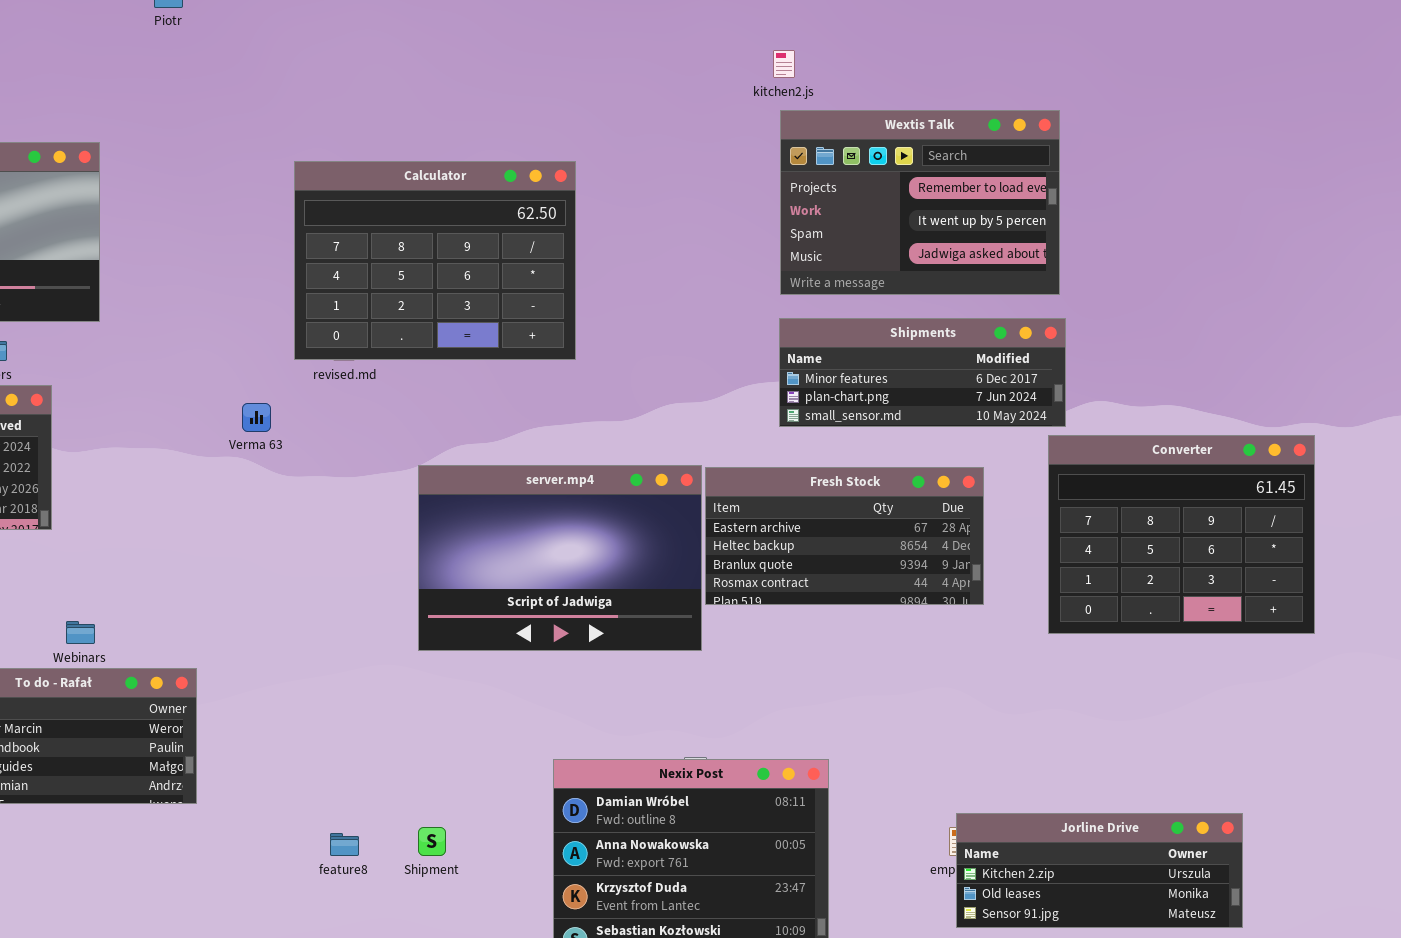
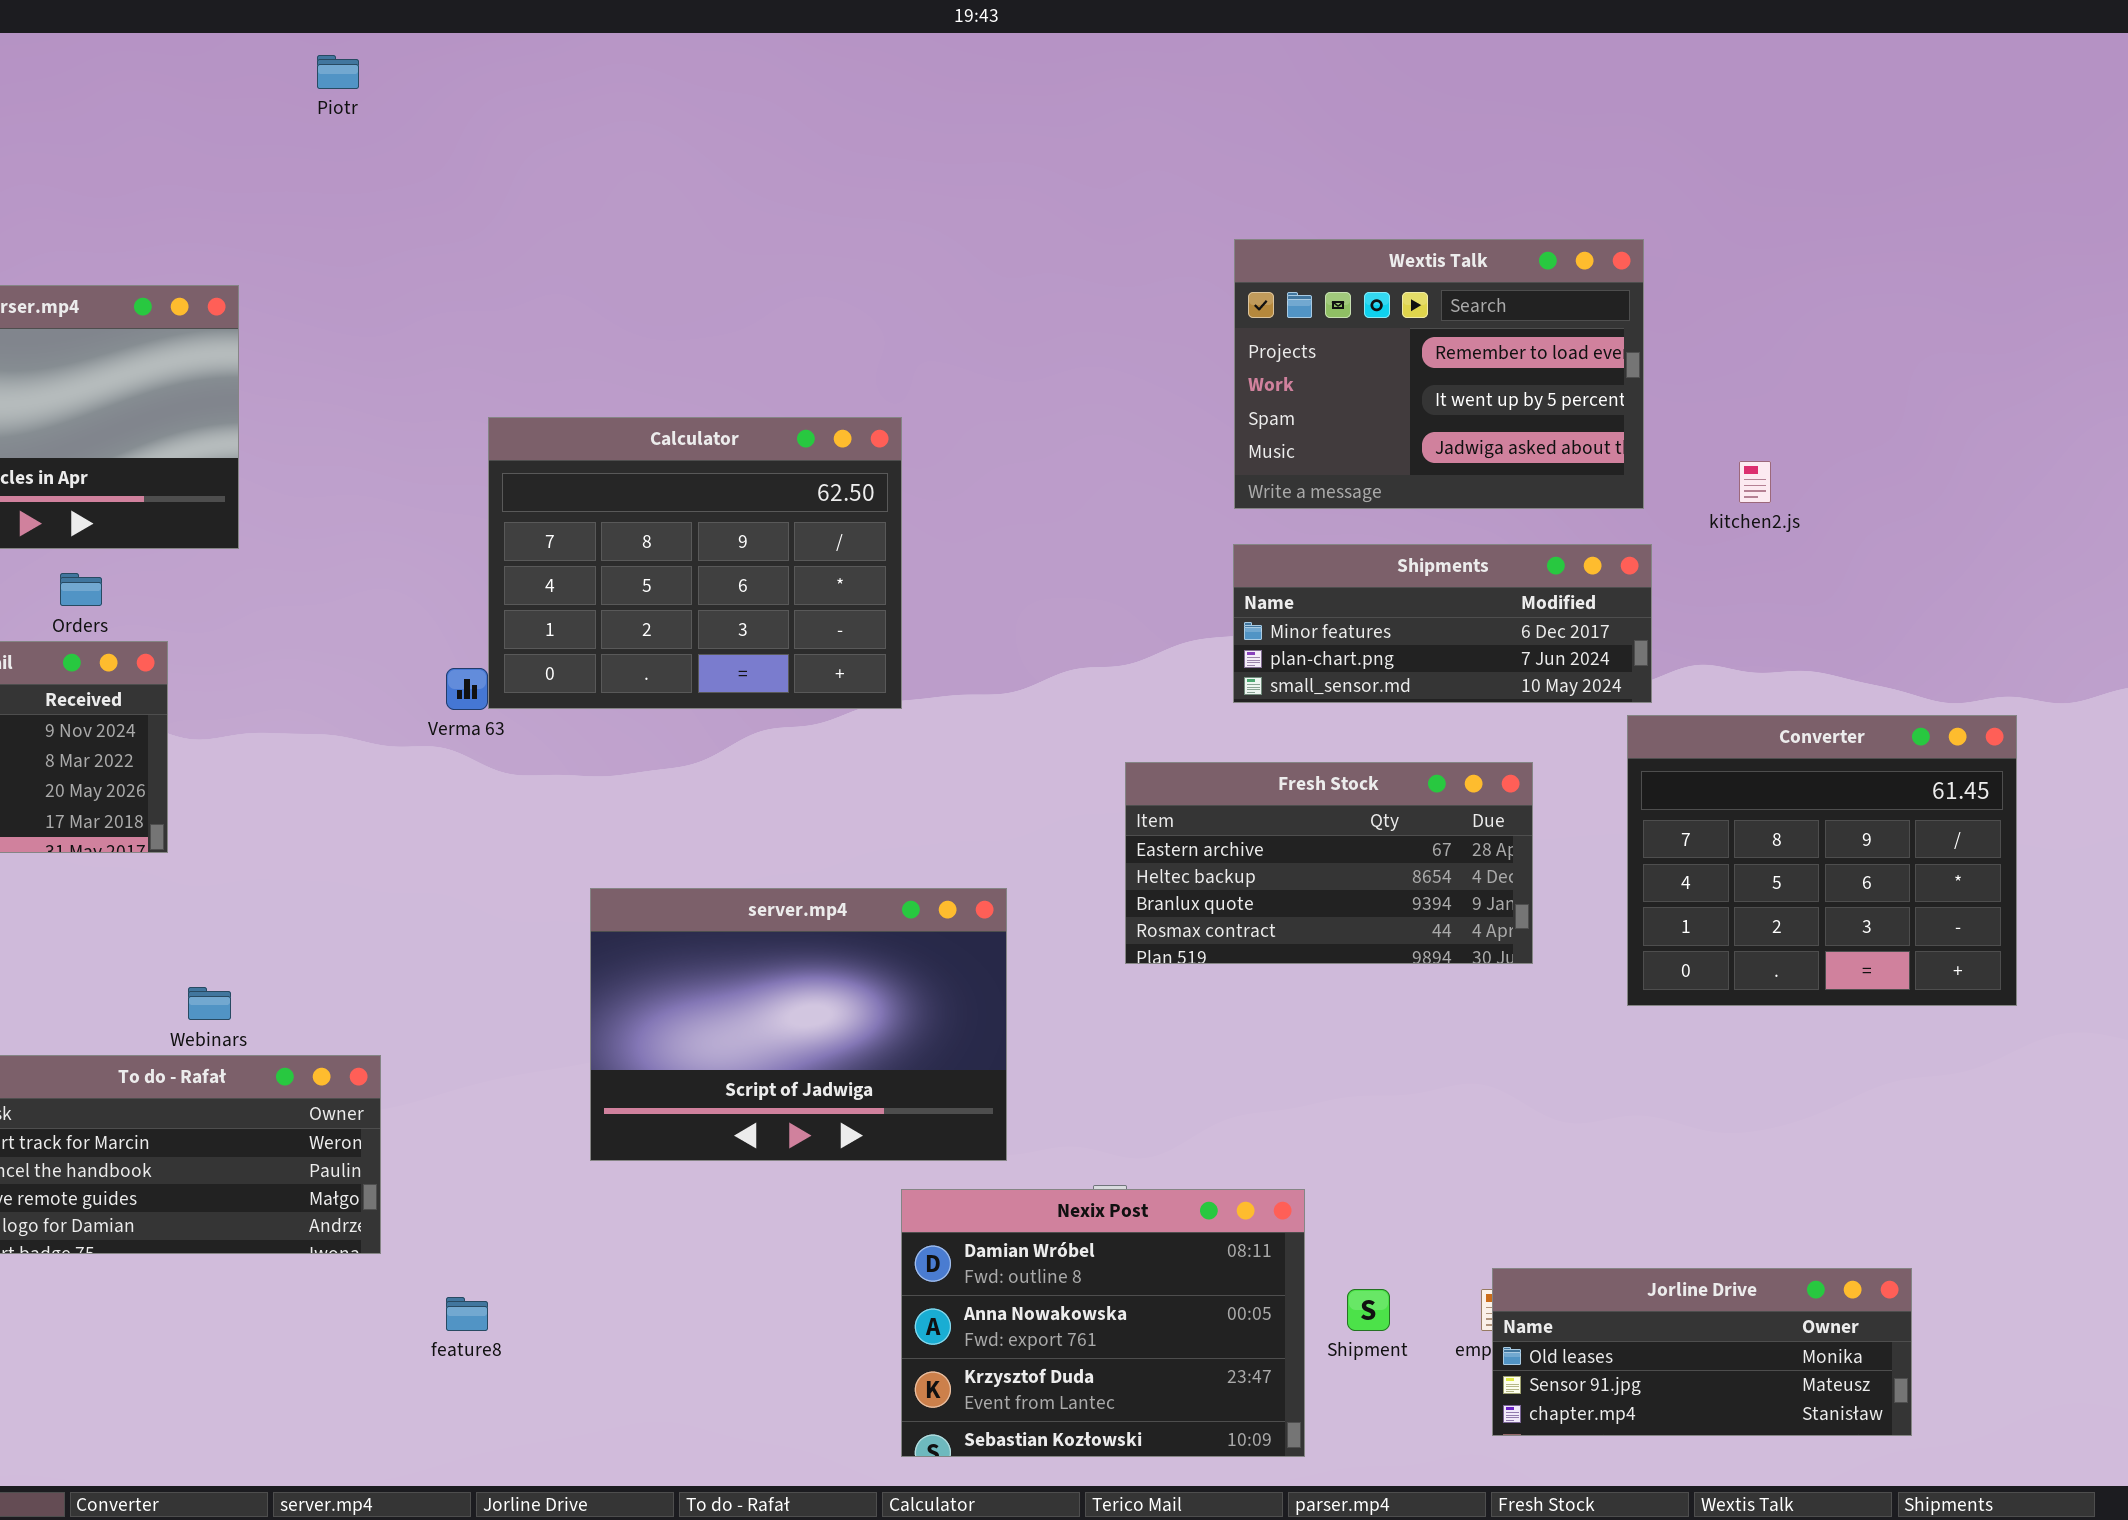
kitchen2.js: [773,50,795,78] -> [1739,461,1771,503], moved
Calculator: [294,161,576,360] -> [488,417,902,709], moved
server.mp4: [418,465,702,651] -> [590,888,1007,1161], moved
Jorline Drive: [956,813,1243,928] -> [1492,1268,1912,1436], scrolled down 1 row
Shipment: [418,827,446,856] -> [1347,1289,1390,1331], moved
feature8: [330,833,359,856] -> [446,1297,488,1331], moved

